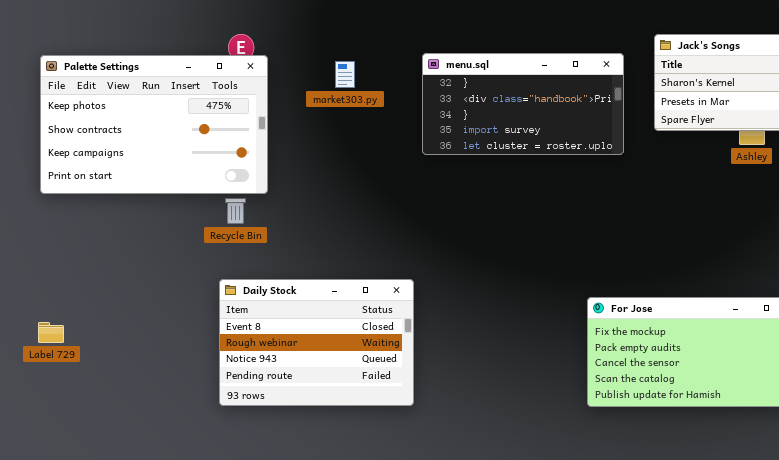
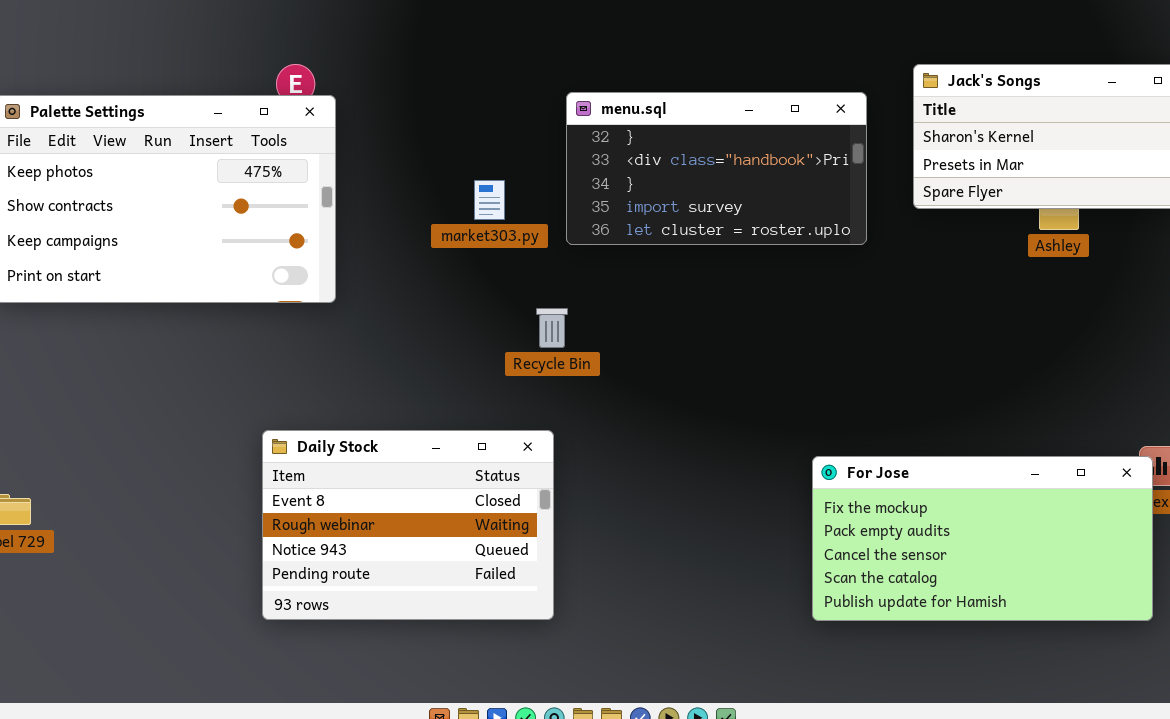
market303.py: [335,61,355,88] -> [474,180,505,220], moved
Recycle Bin: [225,198,246,224] -> [536,308,568,348], moved

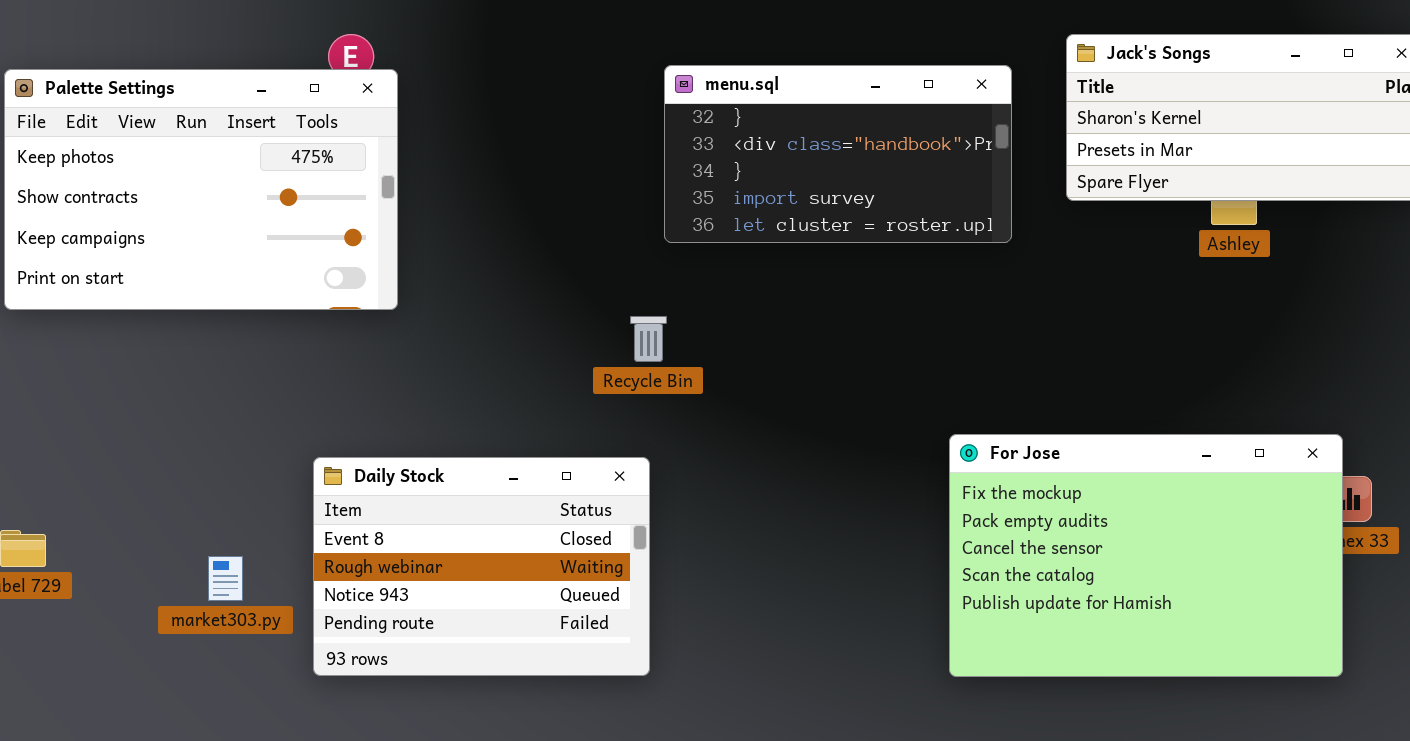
market303.py: [474,180,505,220] -> [208,556,243,601], moved
For Jose: [812,456,1153,621] -> [949,434,1343,677], resized

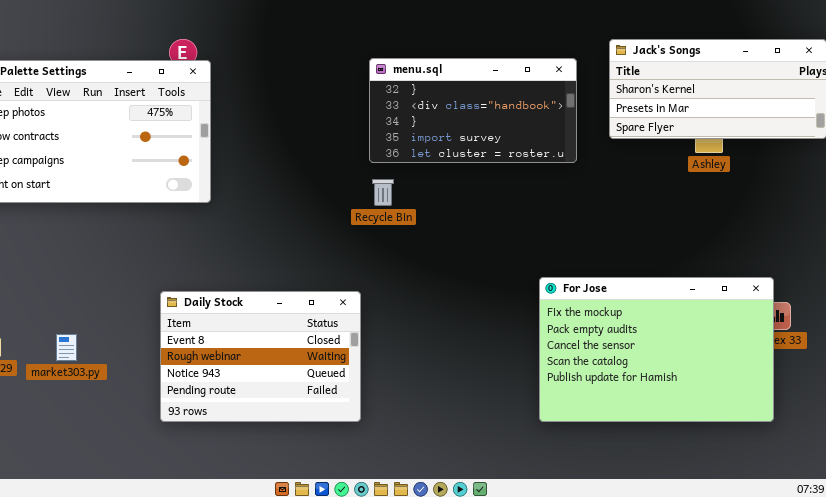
Recycle Bin: [630,316,667,362] -> [372,179,394,206], moved
market303.py: [208,556,243,601] -> [56,334,77,361], moved

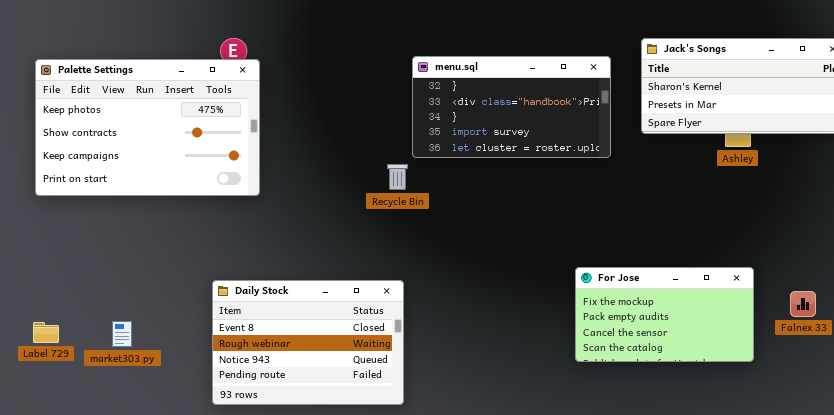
Recycle Bin: [372,179,394,206] -> [387,164,408,190], moved
For Jose: [539,277,774,422] -> [575,267,754,362], resized

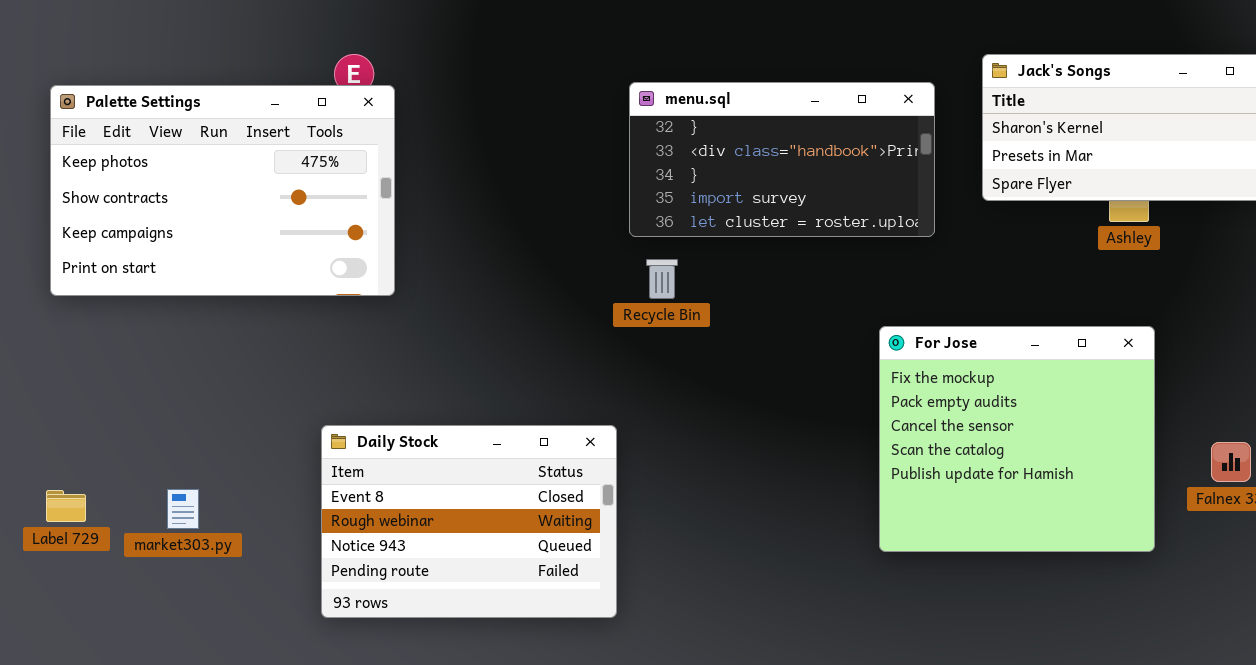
Recycle Bin: [387,164,408,190] -> [646,259,678,299], moved
For Jose: [575,267,754,362] -> [879,326,1155,552], resized

